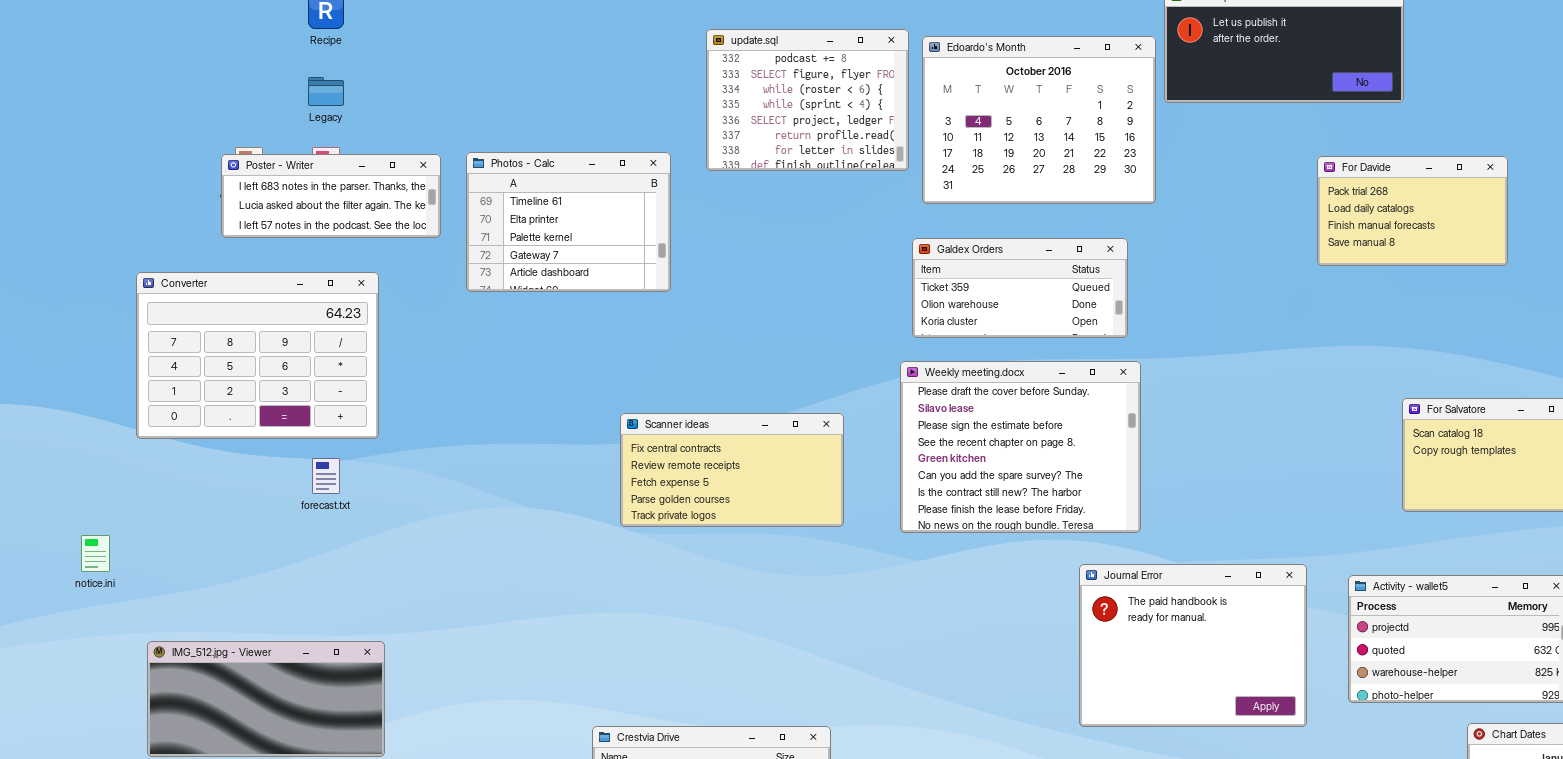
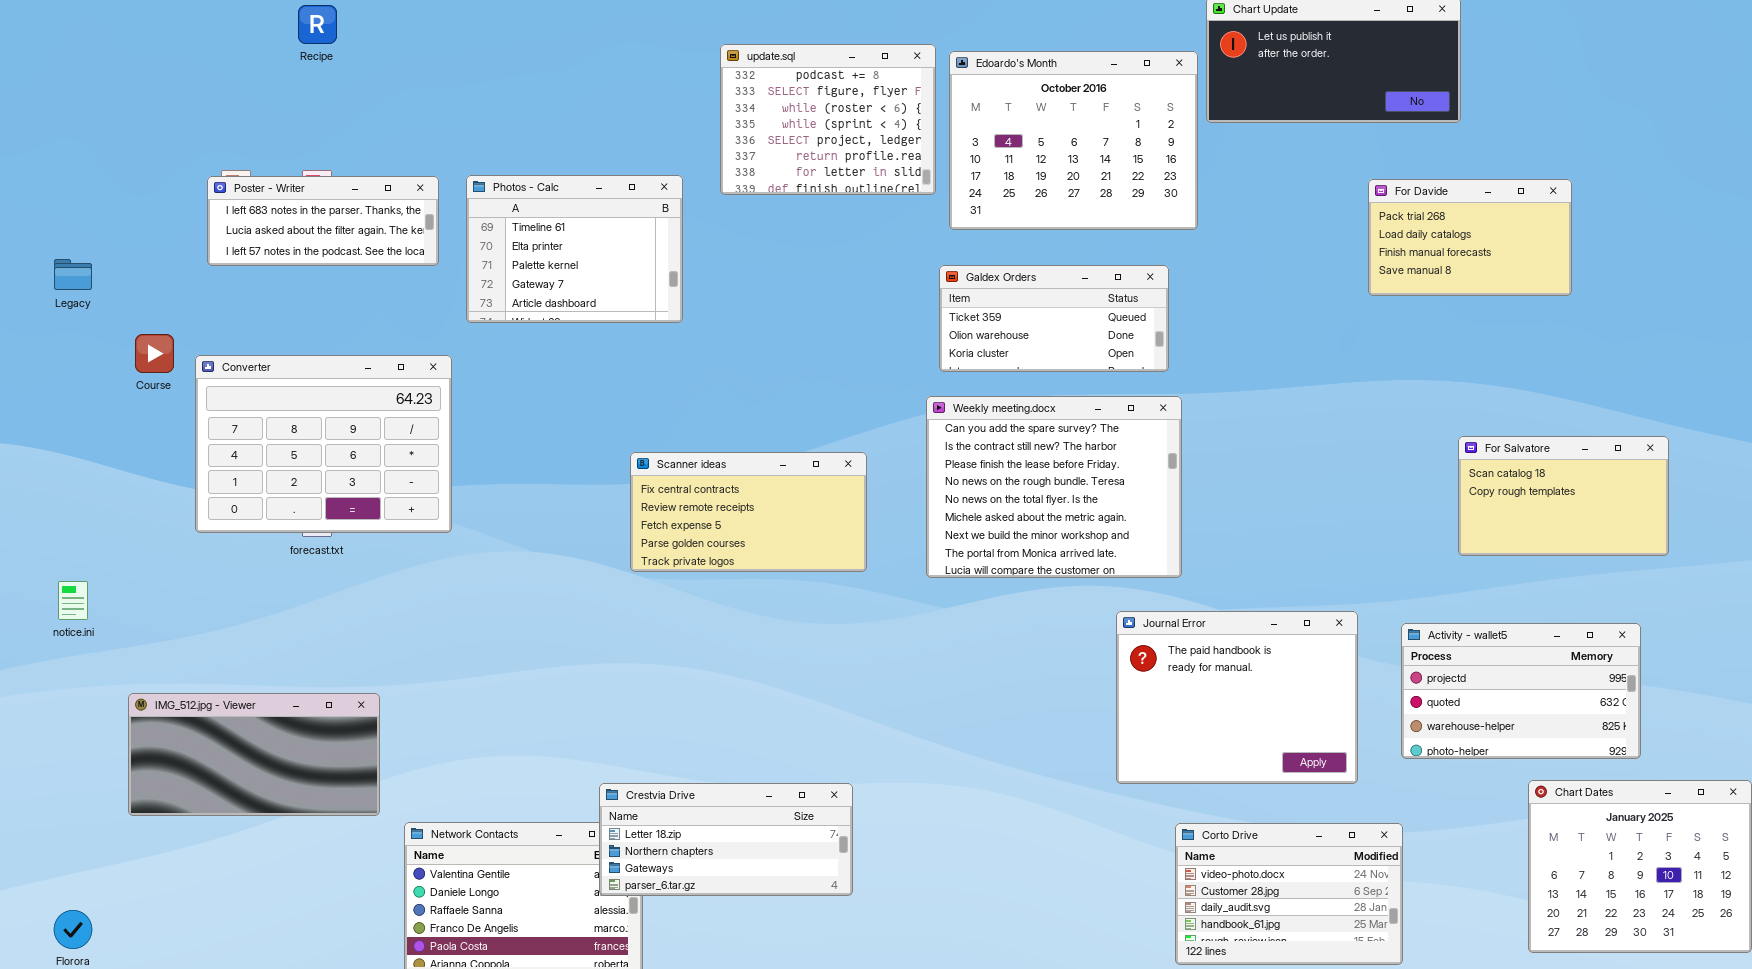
Legacy: [308,77,344,106] -> [54,259,92,290], moved
Converter: [136,272,379,439] -> [195,355,452,533], moved
Weekly meeting.docx: [900,361,1141,533] -> [926,396,1182,578], scrolled down 5 rows

